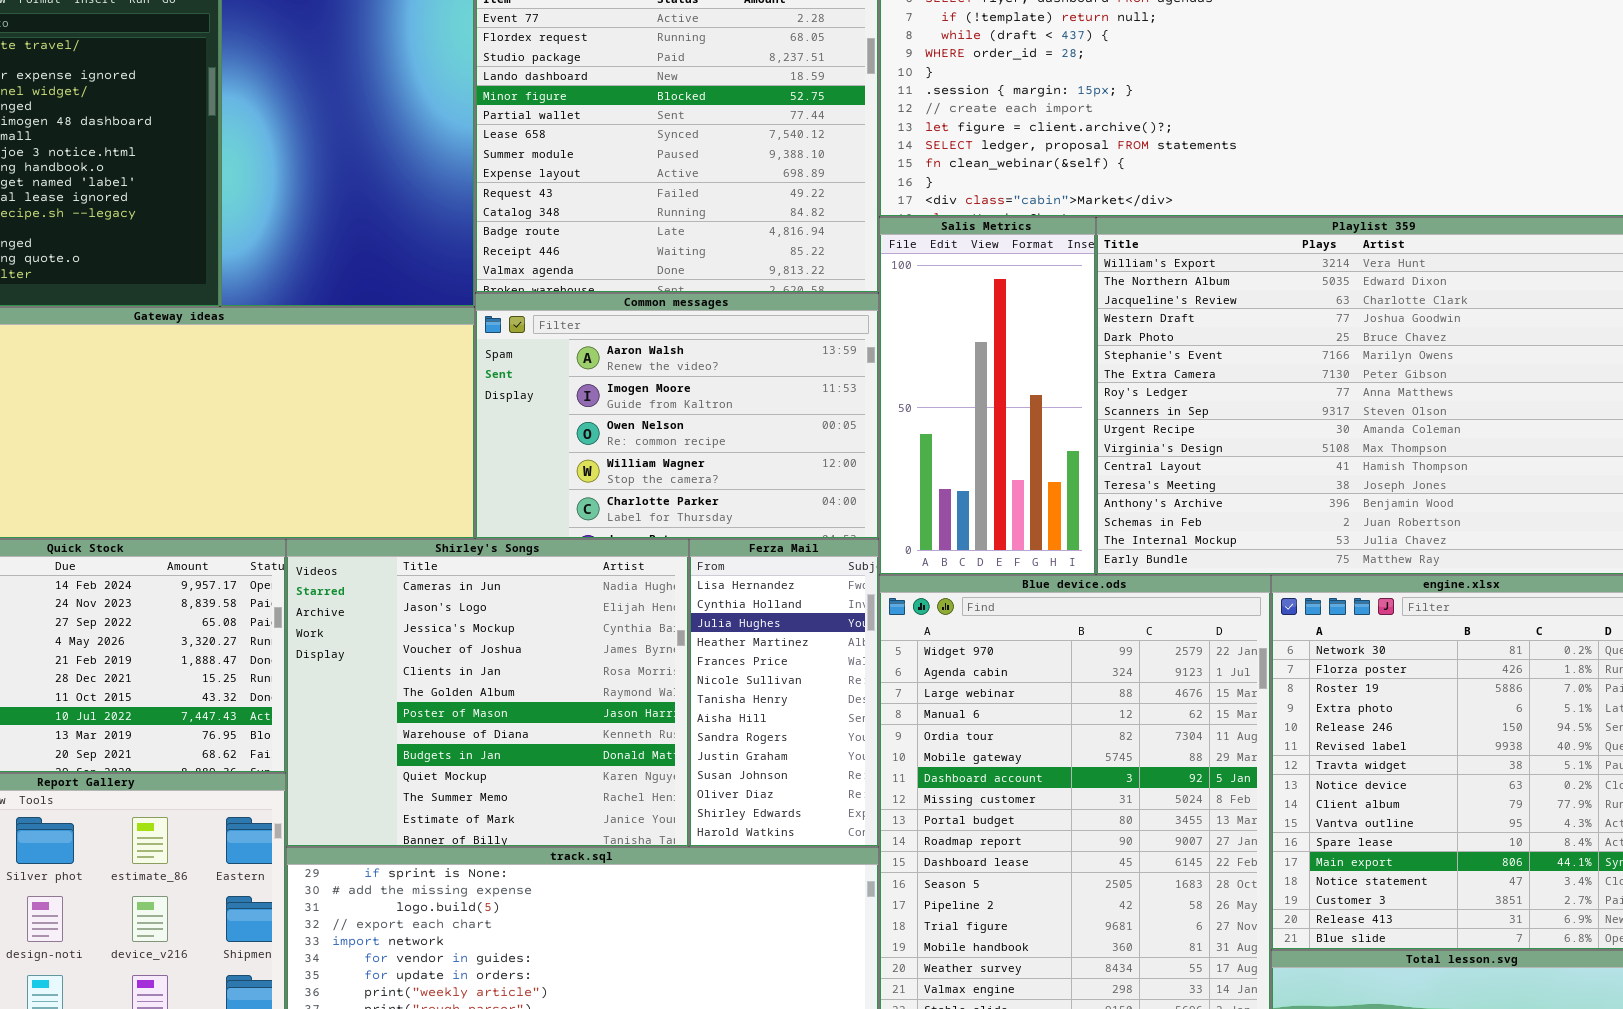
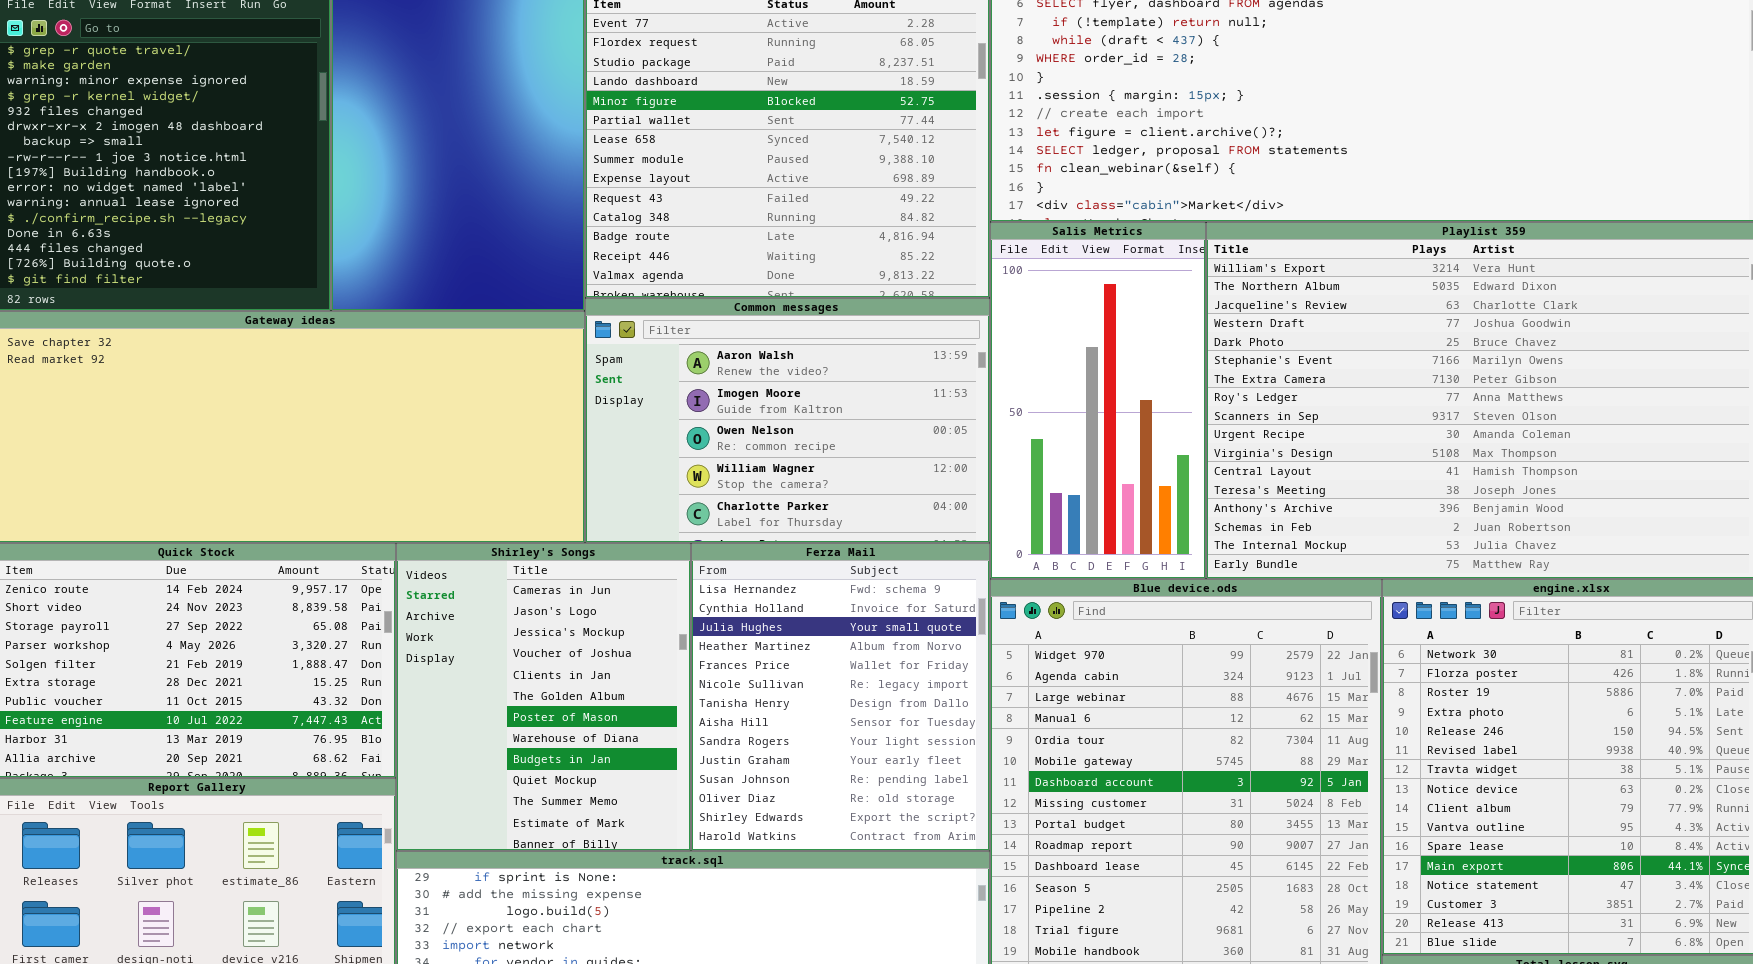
Shirley's Songs: [286,539,689,847] -> [396,543,691,851], resized
Ferza Mail: [689,539,879,847] -> [691,543,990,851], resized

